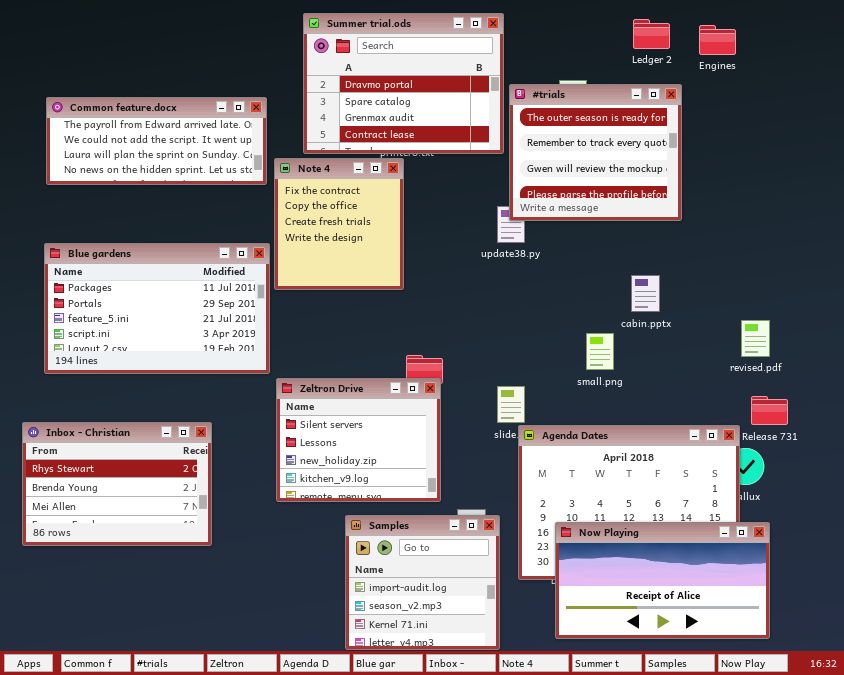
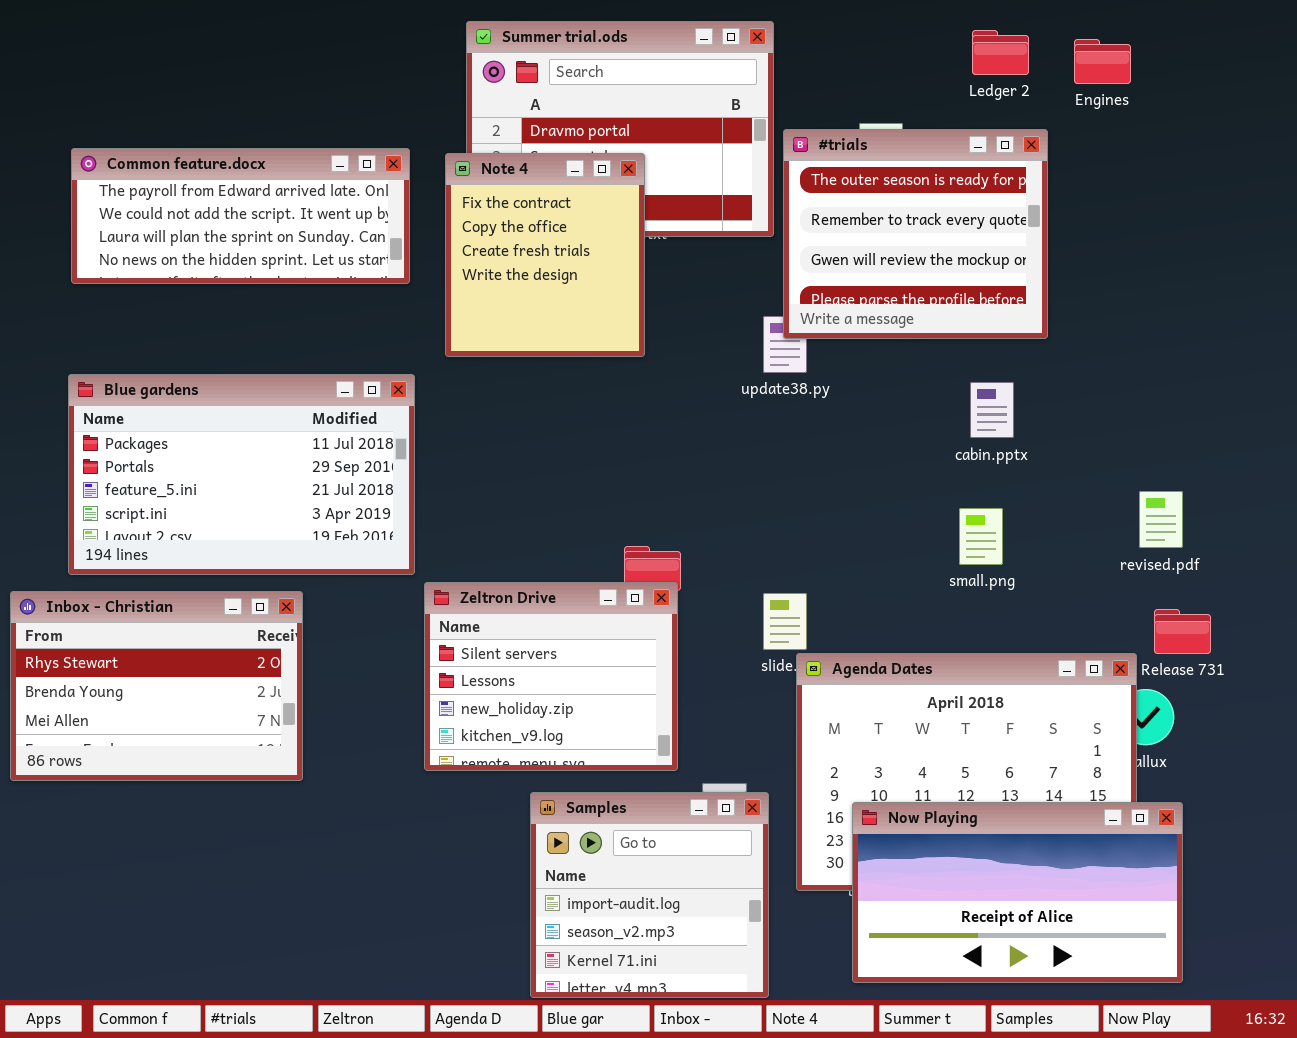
Note 4: [274,158,404,290] -> [445,153,645,357], moved
cabin.pptx: [631,275,660,312] -> [970,382,1014,438], moved
small.png: [586,333,614,370] -> [959,508,1003,565], moved
Inbox - Christian: [22,422,212,546] -> [10,591,303,781], moved

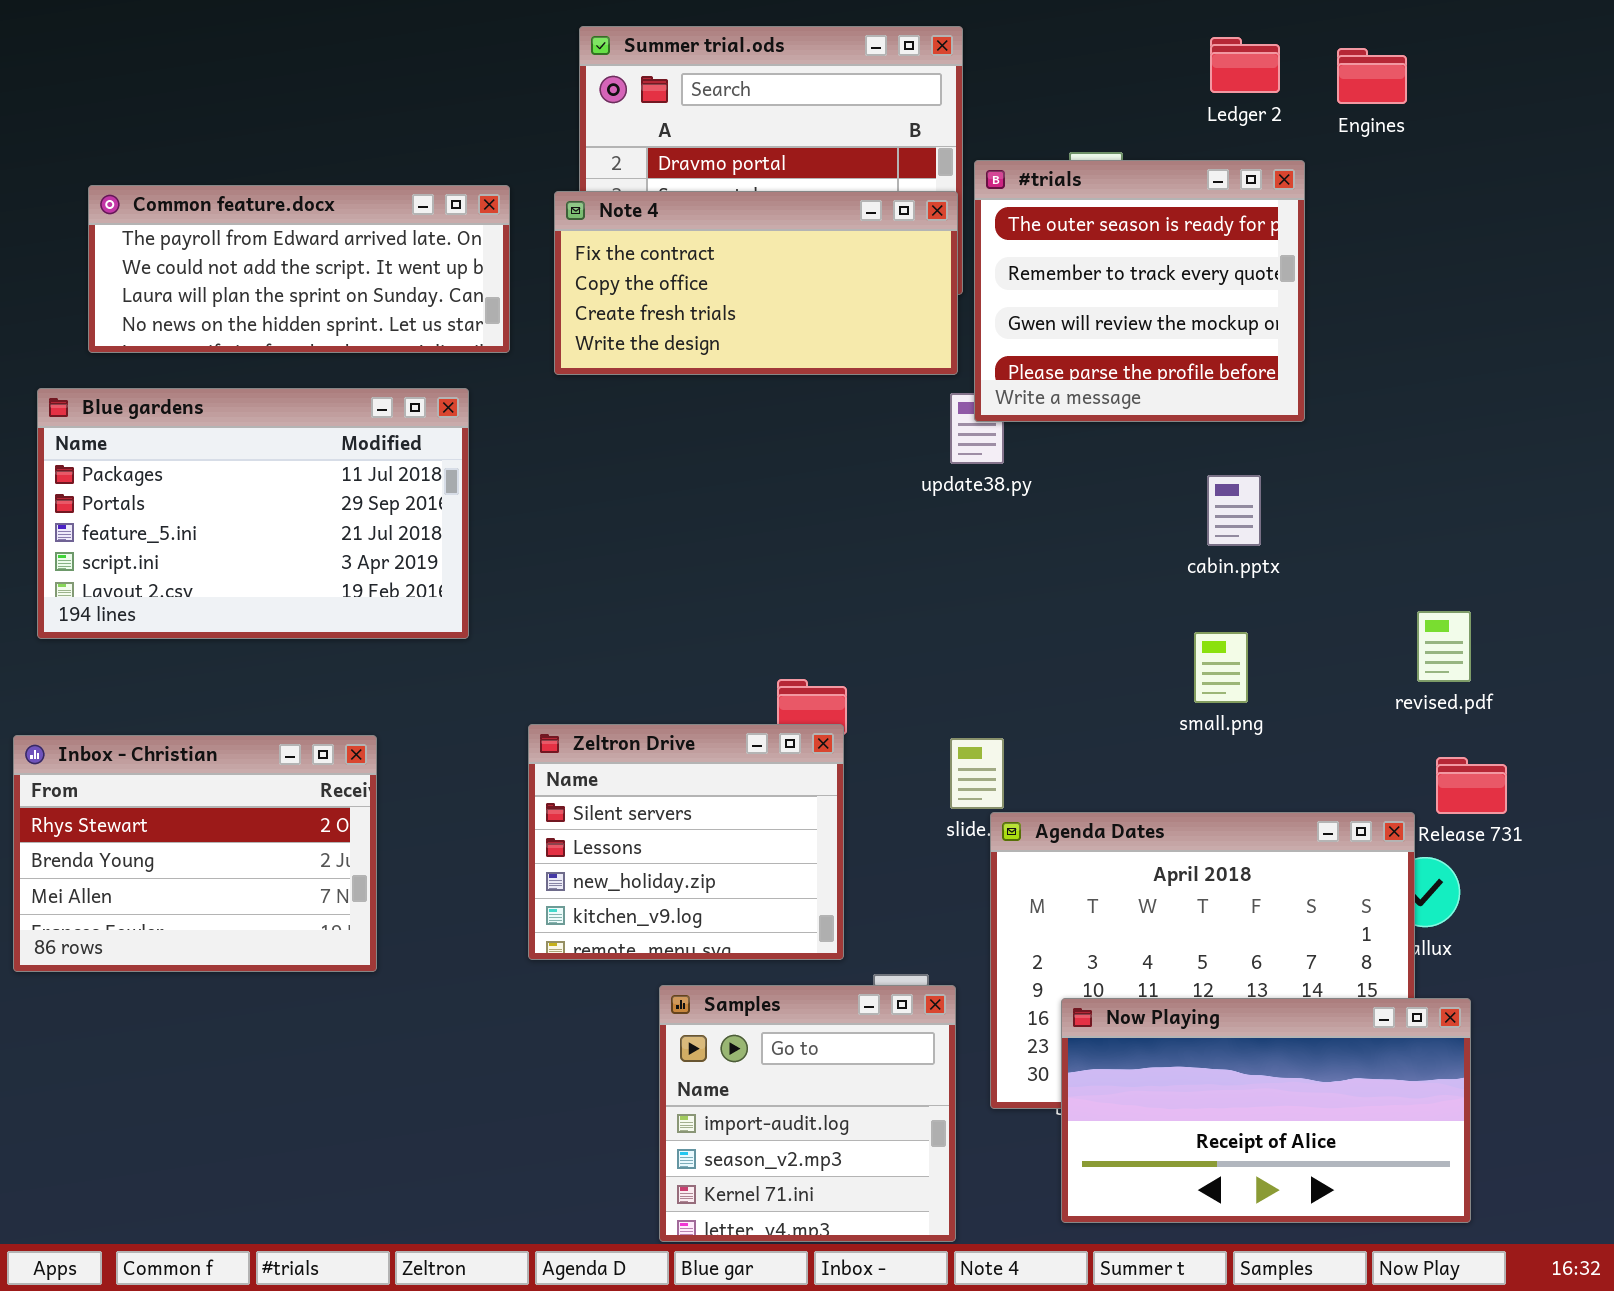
Note 4: [445,153,645,357] -> [554,191,958,375], resized
Blue gardens: [68,374,415,575] -> [37,388,469,639], moved

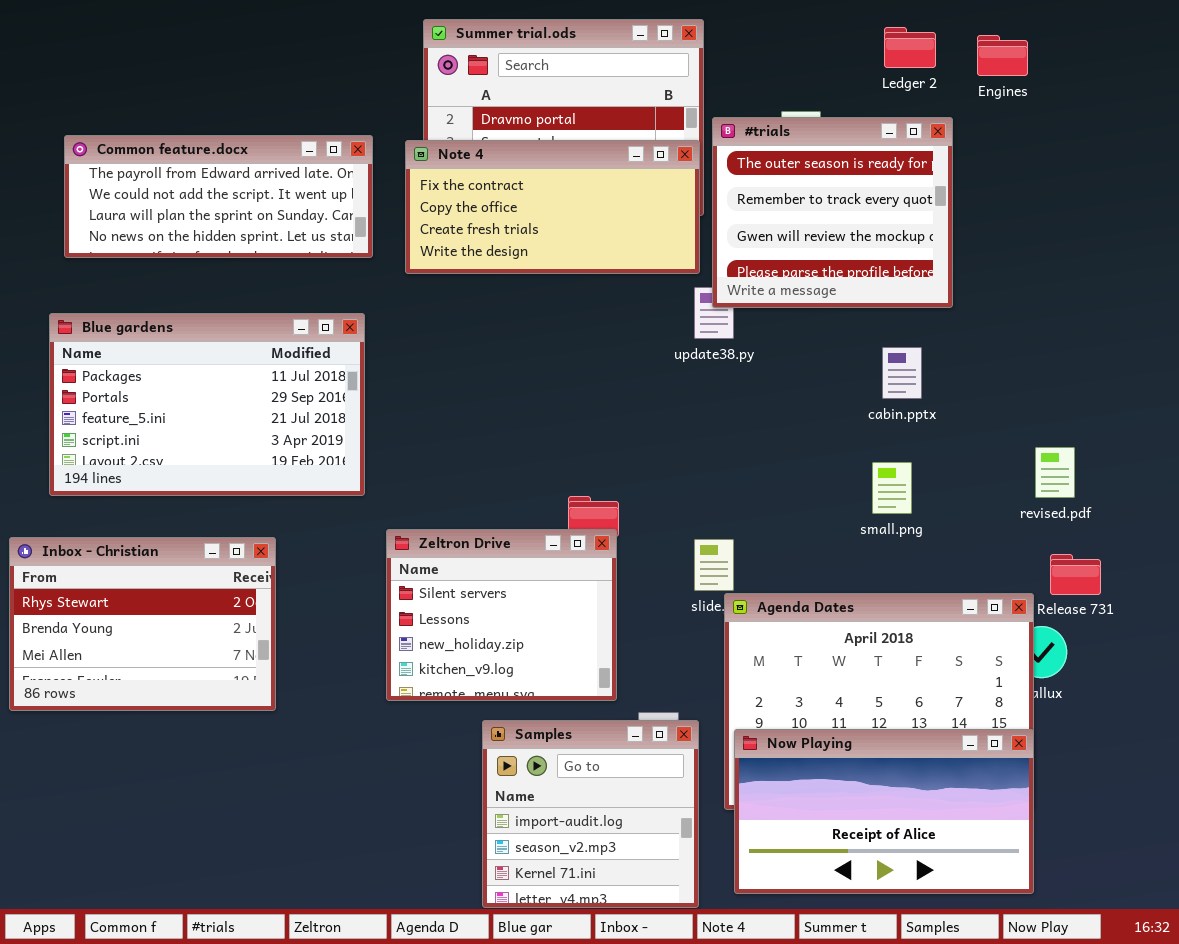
Blue gardens: [37,388,469,639] -> [49,313,365,496], moved
Now Playing: [1061,998,1471,1223] -> [734,729,1034,894], moved

